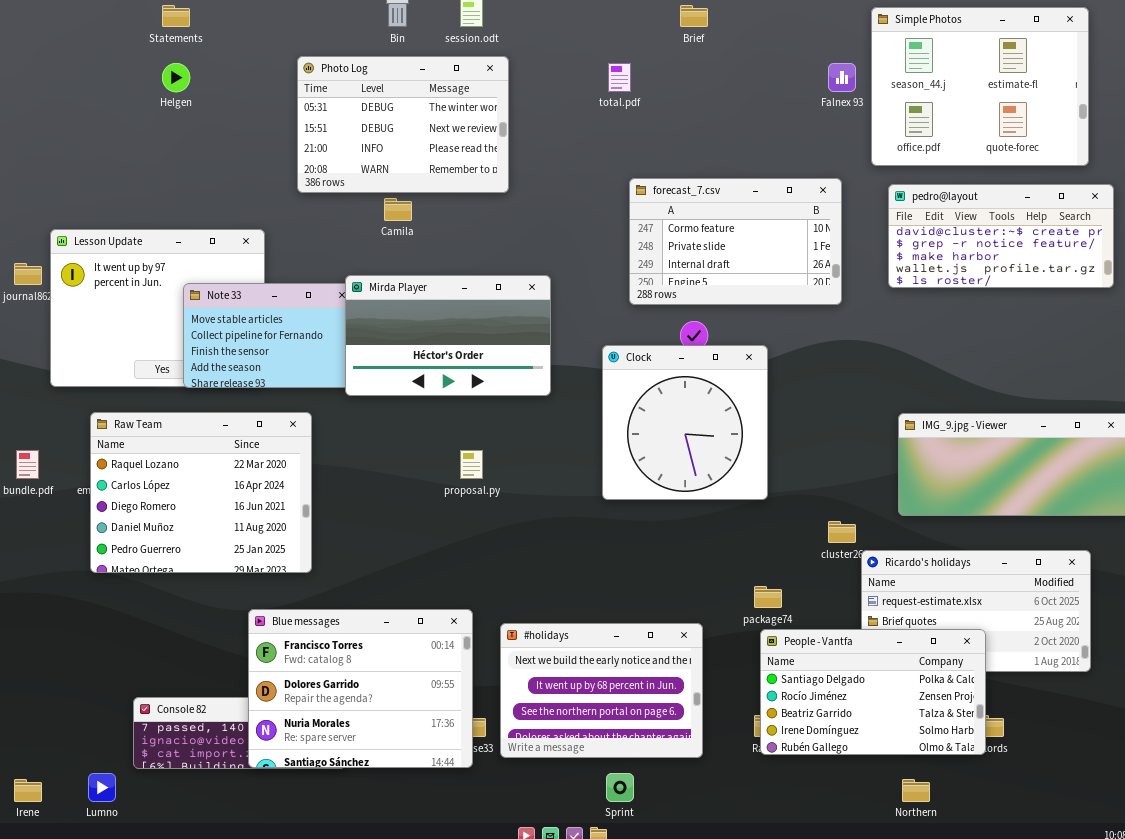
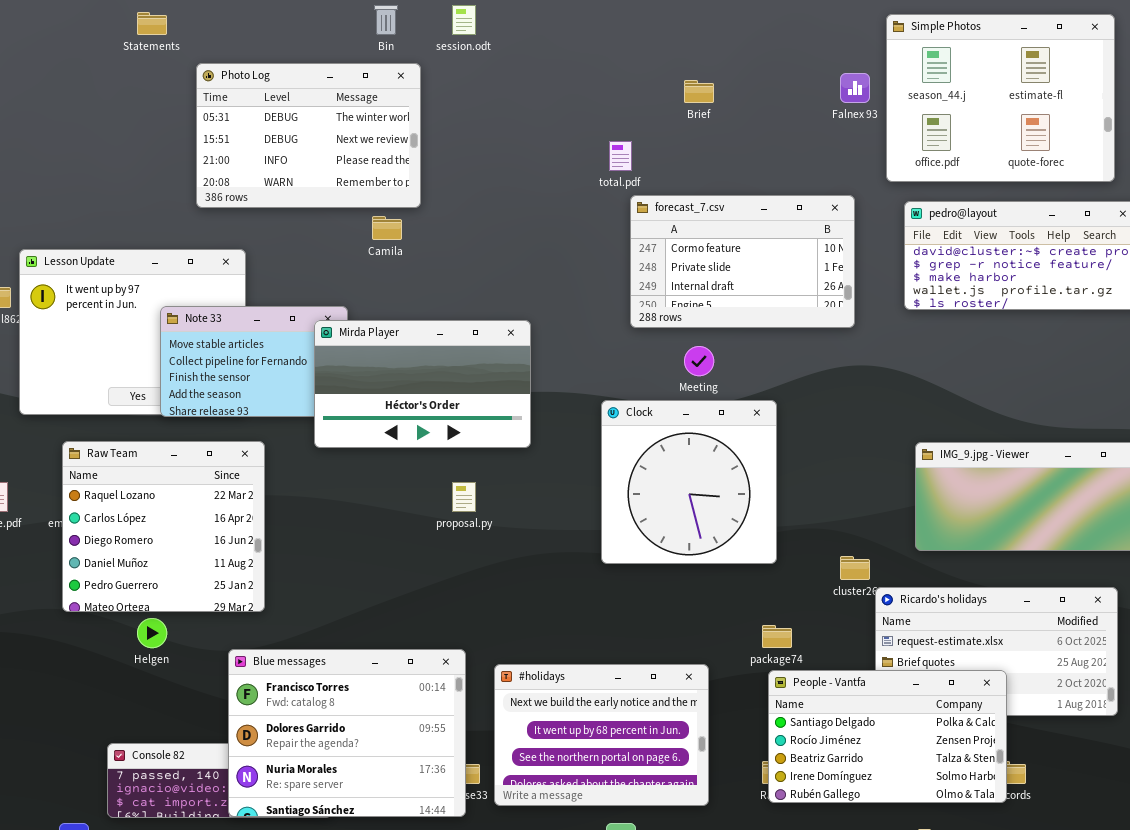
Brief: [680,5,708,27] -> [684,80,714,103], moved
Photo Log: [297,56,509,193] -> [196,63,421,208], moved
Helgen: [162,63,190,92] -> [137,618,167,648], moved
total.pdf: [608,63,631,92] -> [609,141,632,171], moved
Mirda Player: [345,275,551,396] -> [314,320,531,448], moved
Clock: [602,345,768,500] -> [601,400,777,564], moved
Raw Team: [90,412,312,573] -> [62,441,265,612], resized

